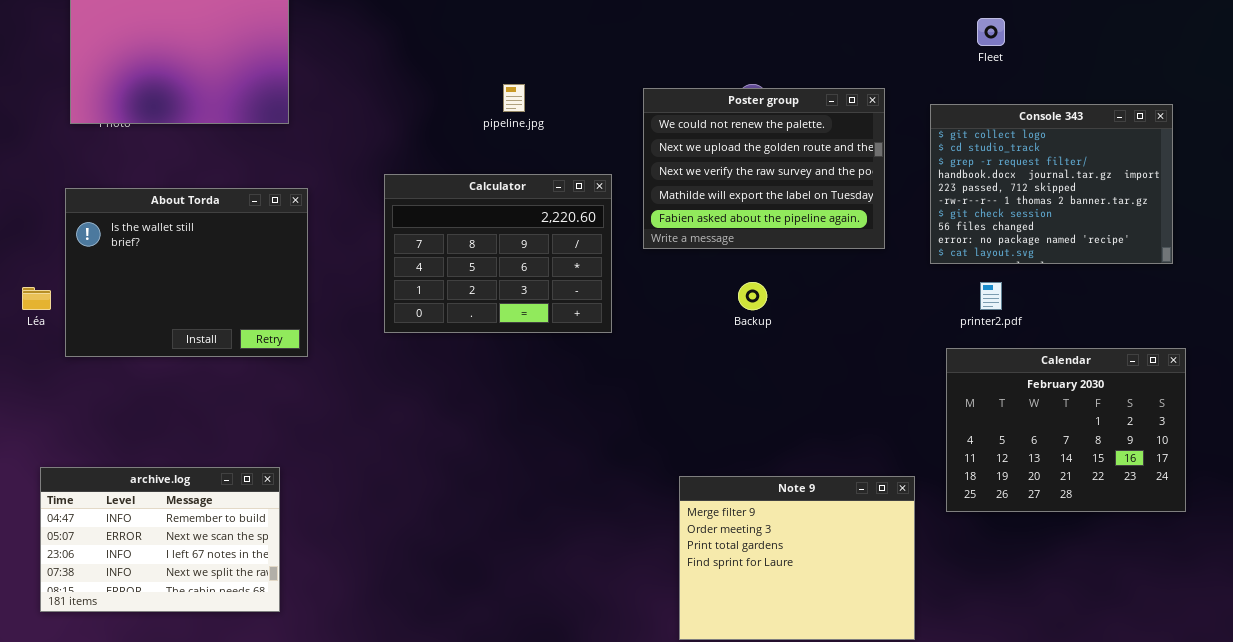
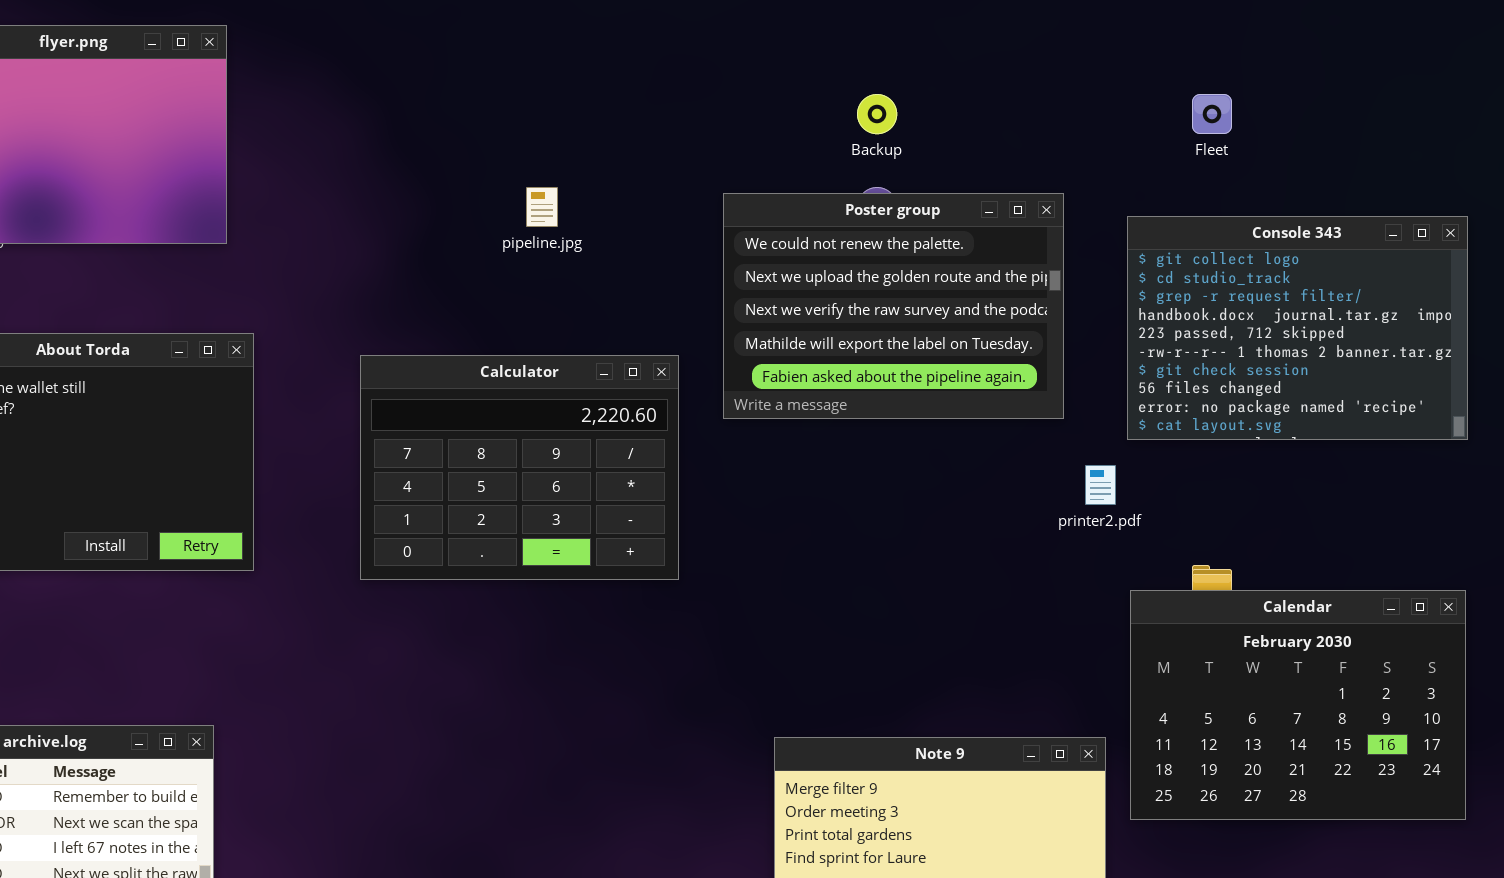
Calculator: [384,174,612,333] -> [360,355,679,580], moved
Backup: [738,282,767,310] -> [857,94,897,134], moved
printer2.pdf: [980,282,1002,310] -> [1085,465,1116,505], moved
Calendar: [946,348,1186,512] -> [1130,590,1466,820], moved

